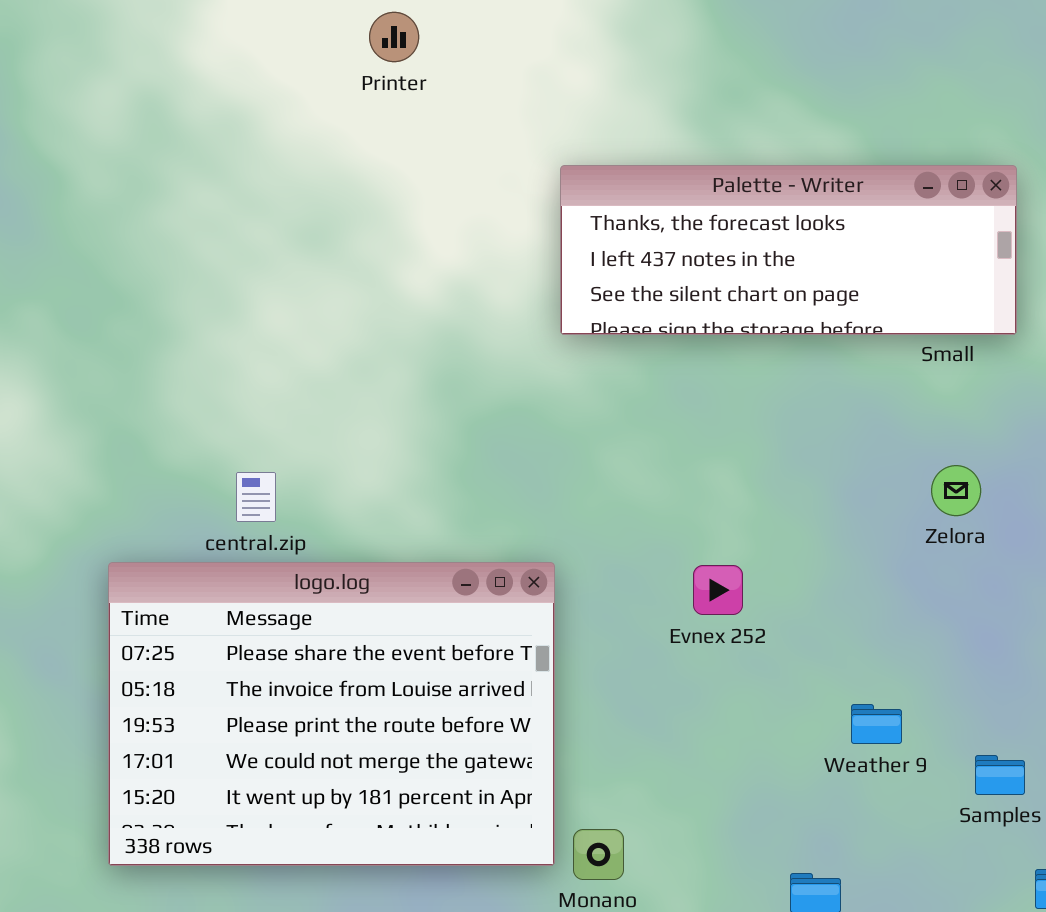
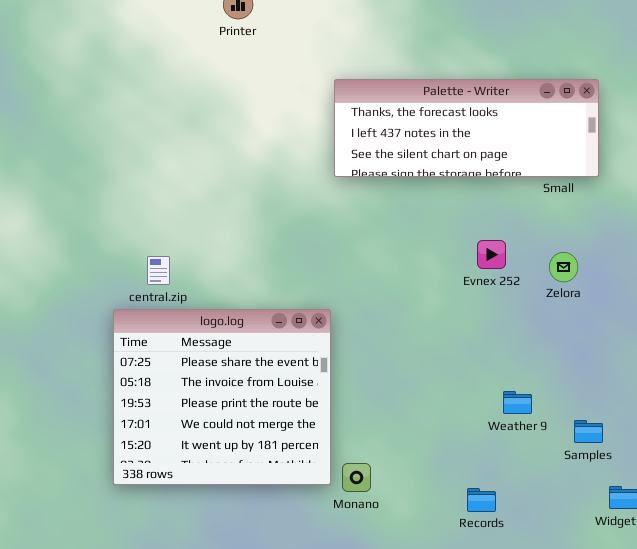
logo.log: [108,562,555,866] -> [113,309,331,485], resized
Evnex 252: [693,565,743,615] -> [477,240,506,269], moved

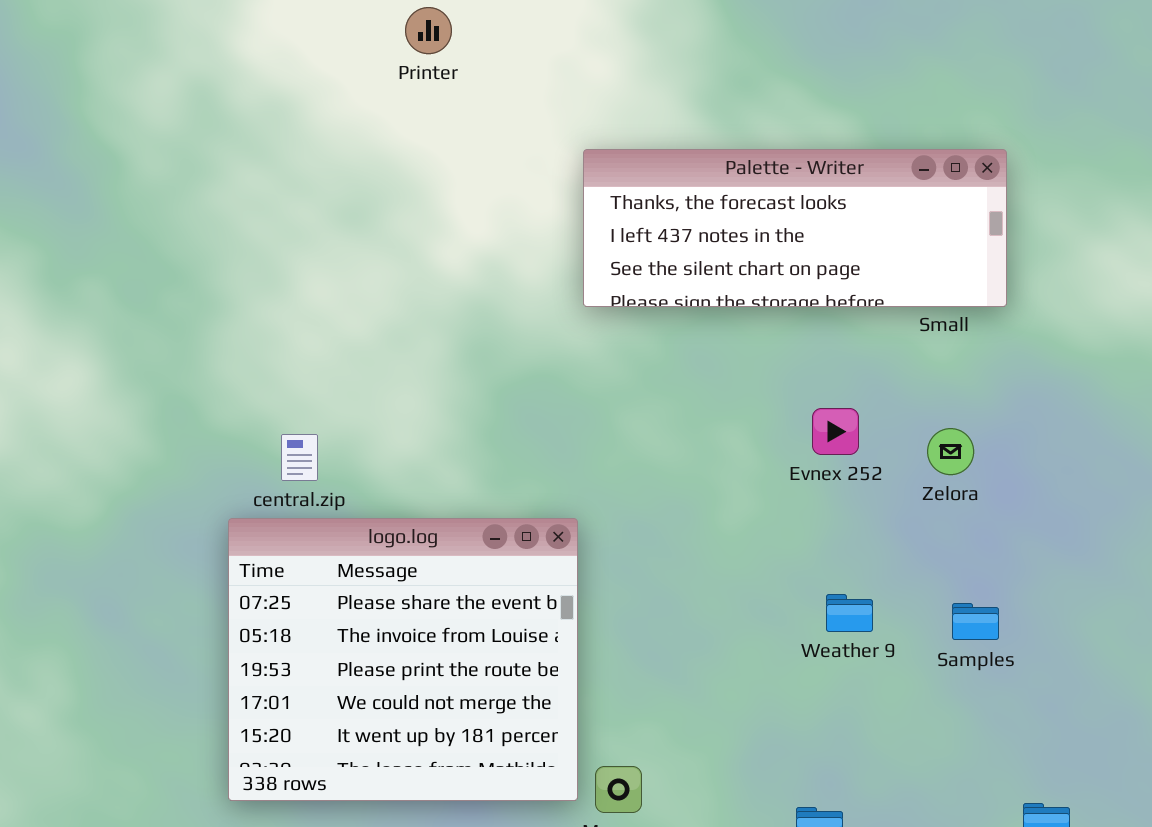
Weather 9: [503,391,532,414] -> [826,594,873,632], moved
Samples: [574,420,603,443] -> [952,603,999,640], moved

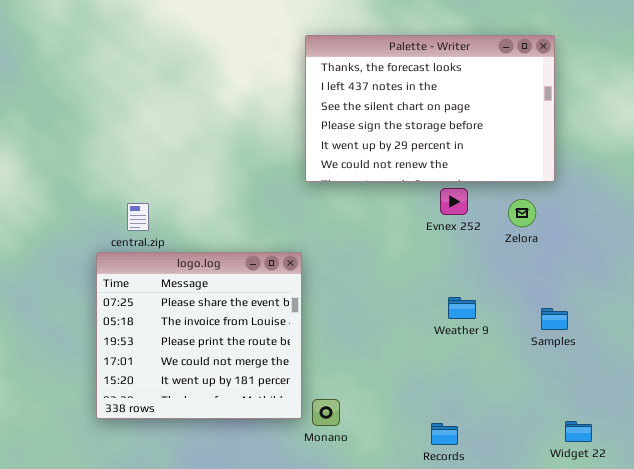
Palette - Writer: [583,149,1007,307] -> [305,35,555,182], resized
Samples: [952,603,999,640] -> [541,308,568,330], moved

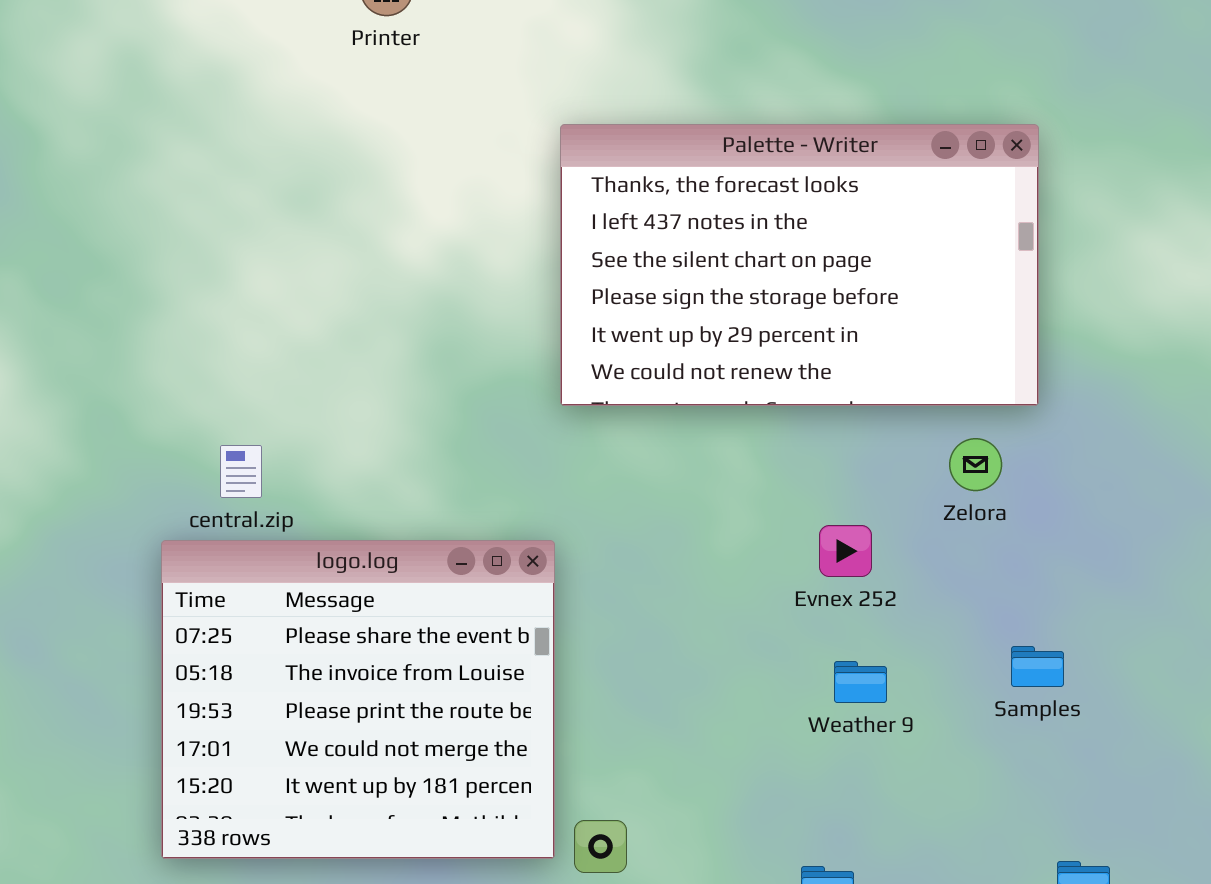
Evnex 252: [440,188,468,215] -> [819,525,872,577], moved
Weather 9: [448,297,476,319] -> [834,661,887,703], moved

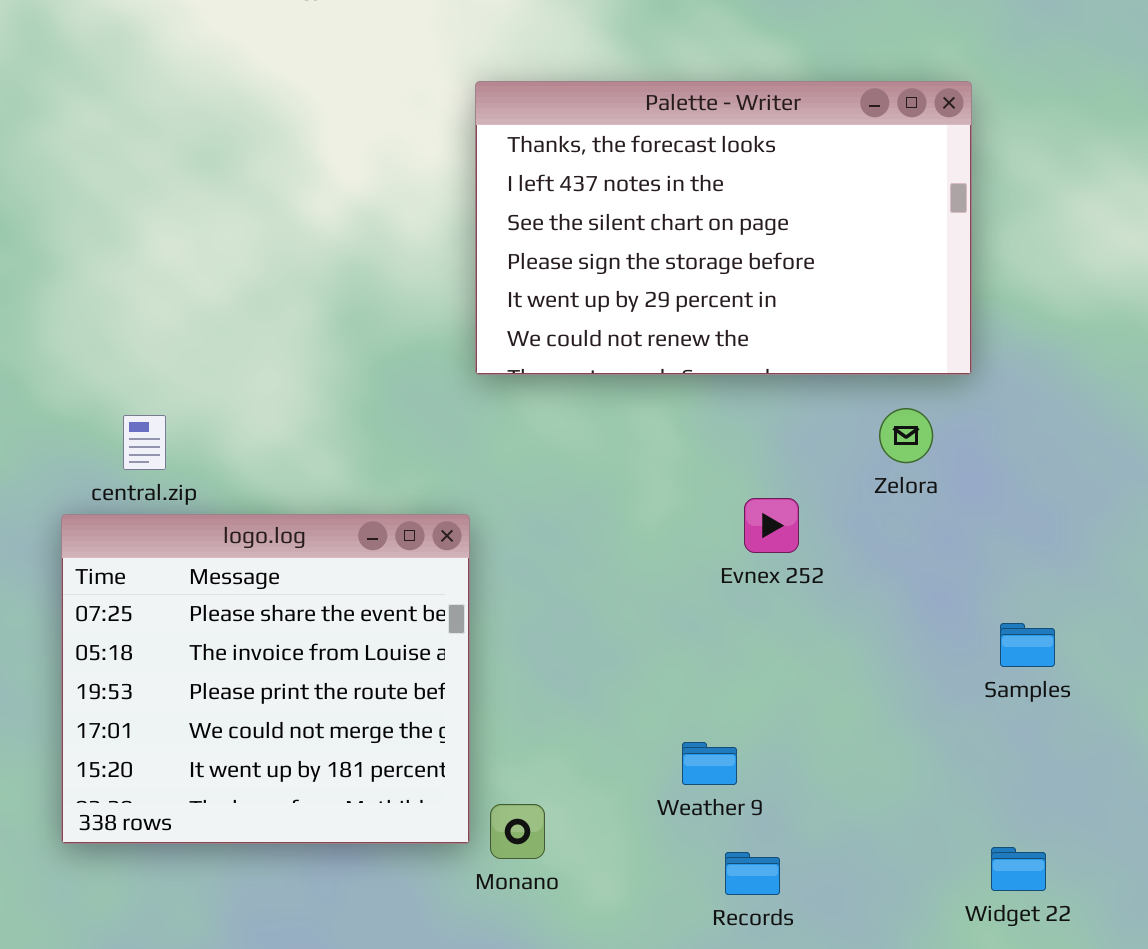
Samples: [1011,646,1064,687] -> [1000,623,1055,667], moved
Weather 9: [834,661,887,703] -> [682,742,737,785], moved

